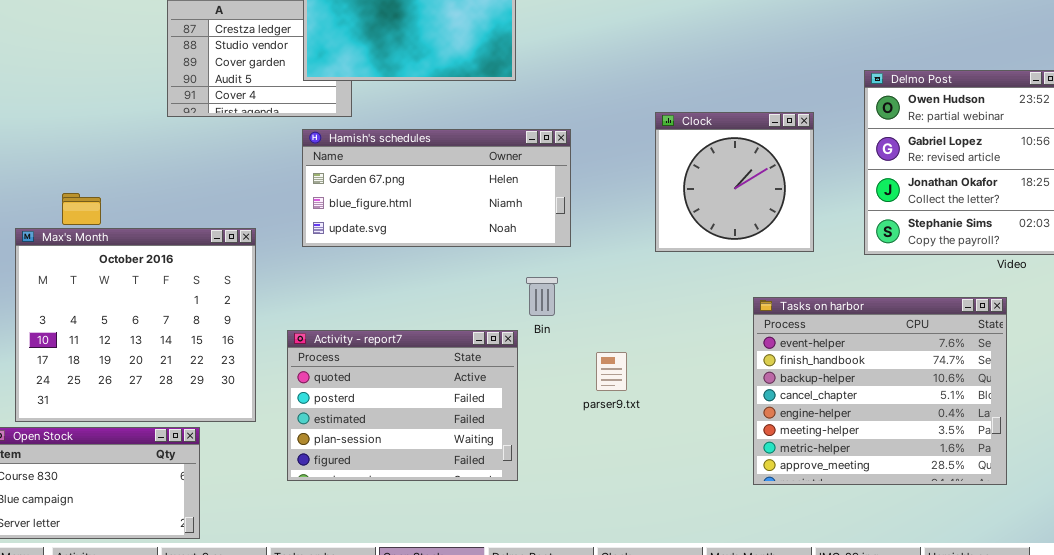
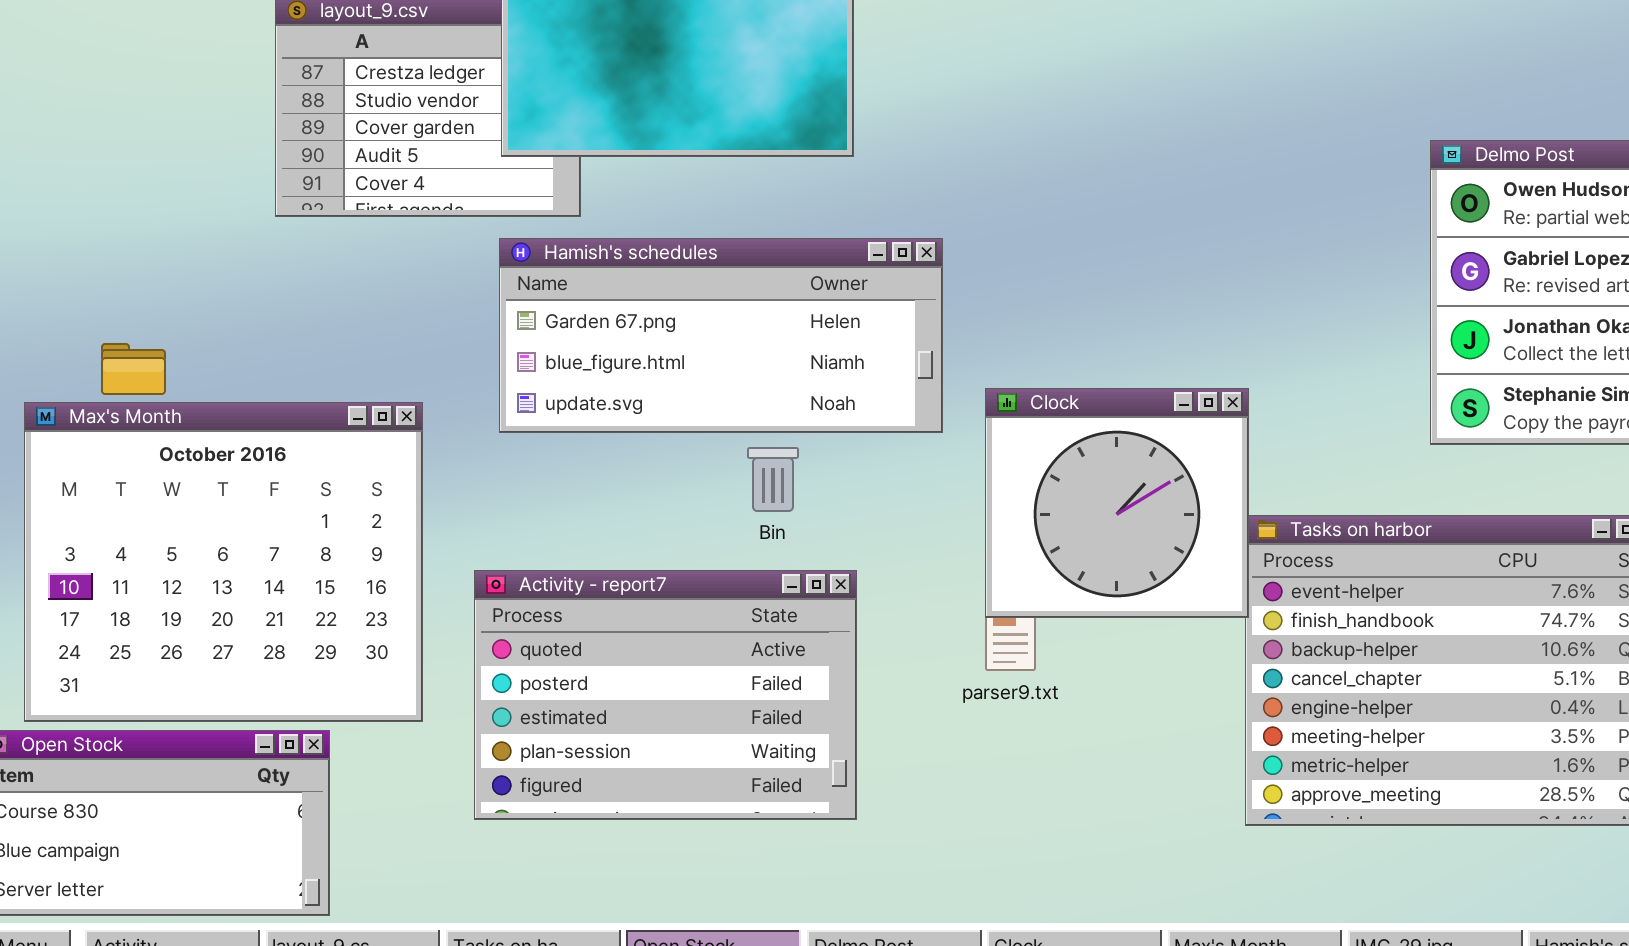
Clock: [655,112,814,252] -> [985,388,1249,618], moved
Bin: [526,277,558,316] -> [747,447,799,512], moved

